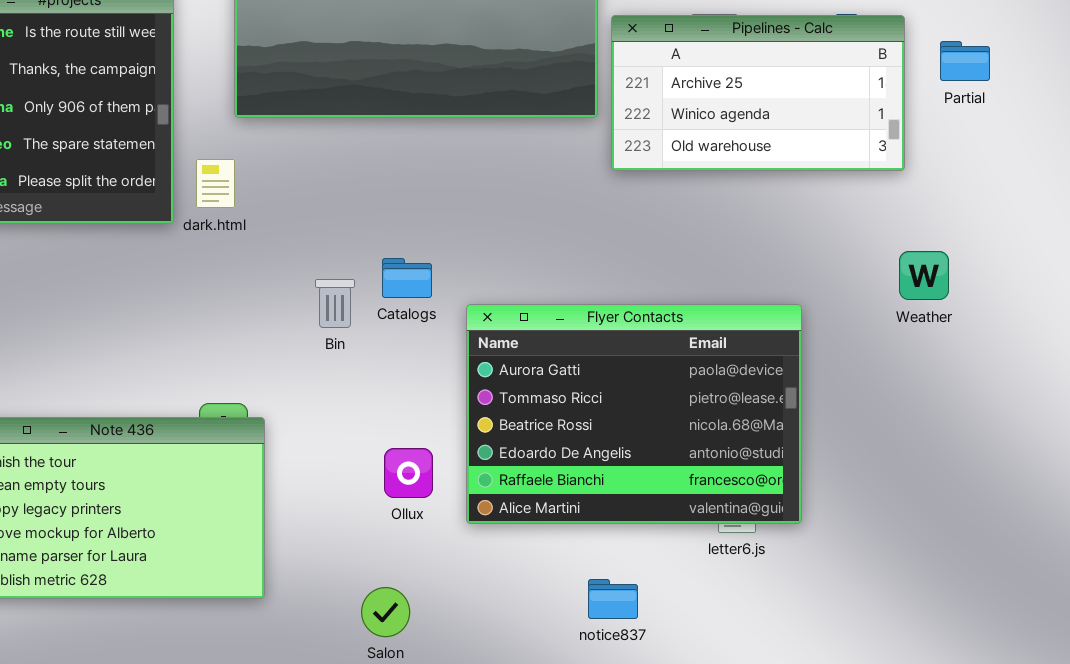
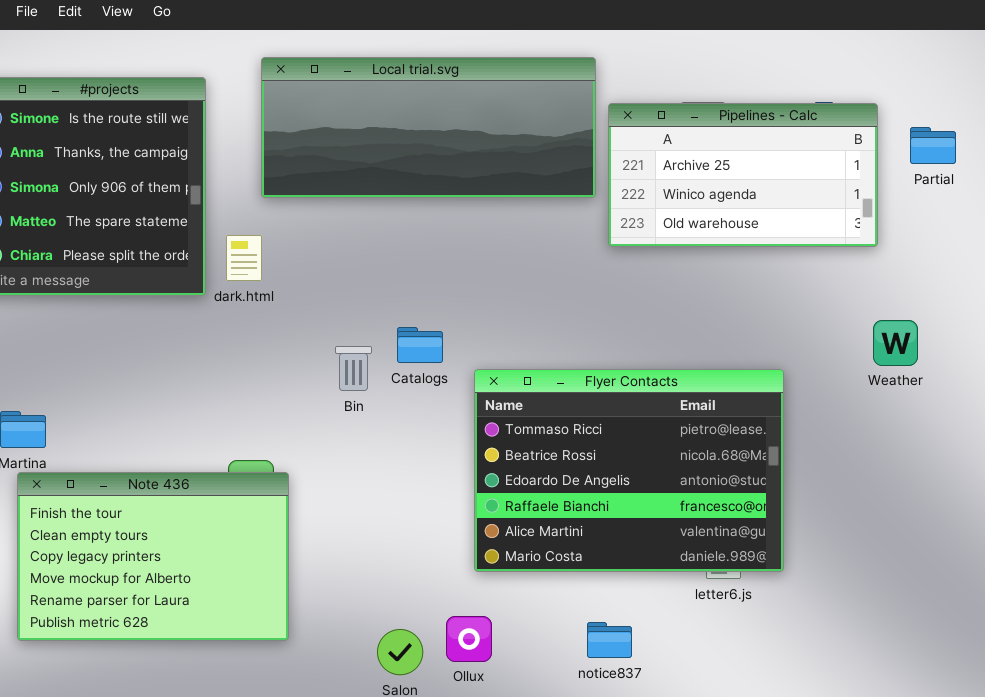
Flyer Contacts: [466,304,802,524] -> [474,369,784,572], scrolled down 1 row
Ollux: [384,448,433,498] -> [446,616,492,662], moved

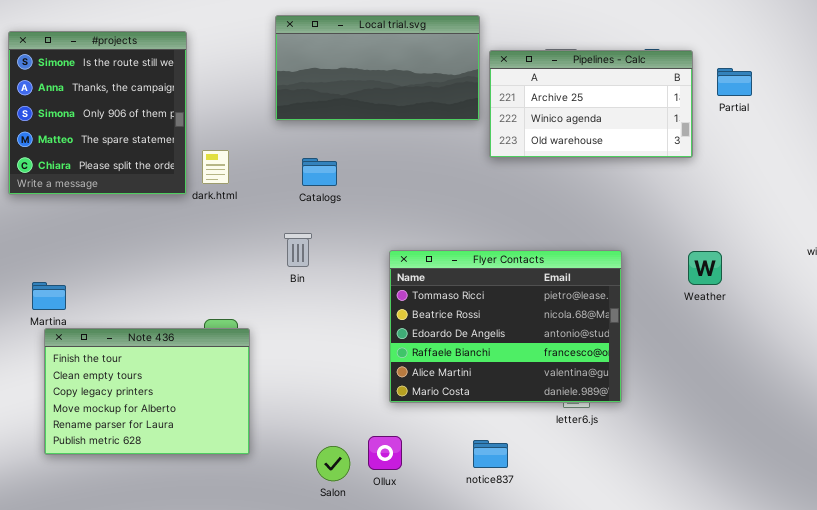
Local trial.svg: [261,57,596,198] -> [275,15,480,121], resized
Weather: [873,320,918,366] -> [688,251,722,285], moved
Catalogs: [397,327,443,363] -> [302,158,337,186], moved

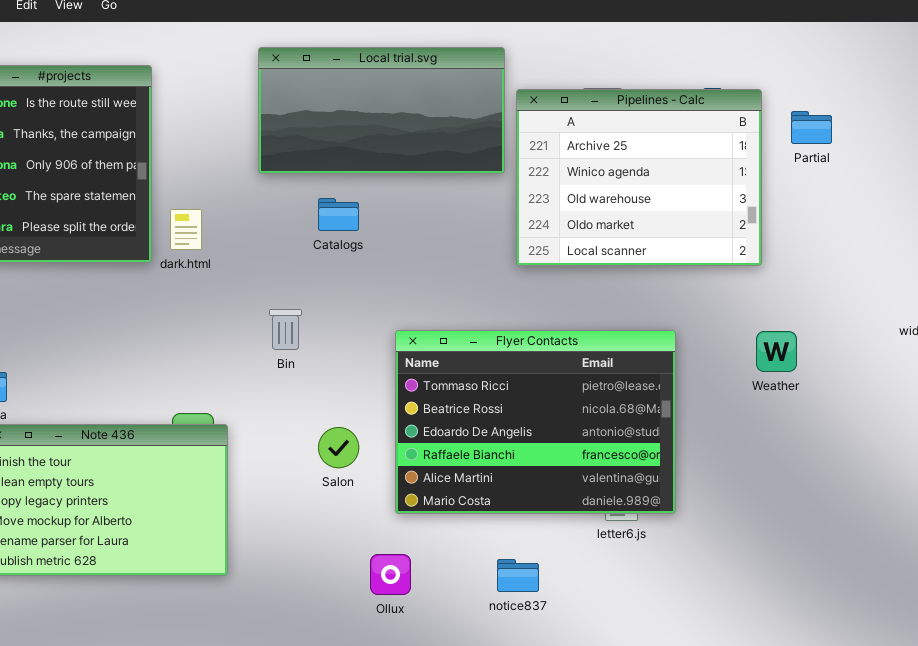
Pipelines - Calc: [489,50,693,158] -> [516,89,762,266], resized
Catalogs: [302,158,337,186] -> [318,198,359,231], moved
Salon: [316,446,350,481] -> [318,427,359,468], moved

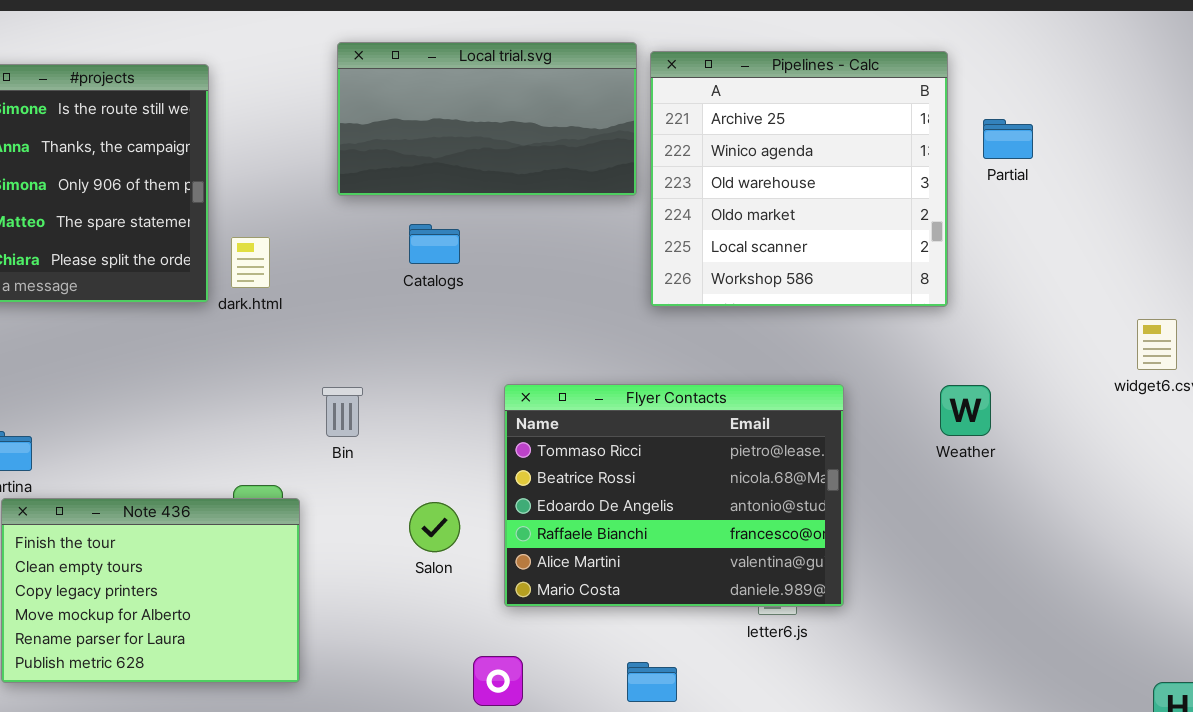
Pipelines - Calc: [516,89,762,266] -> [650,51,948,307], resized
Bin: [269,309,302,350] -> [322,387,363,437], moved

